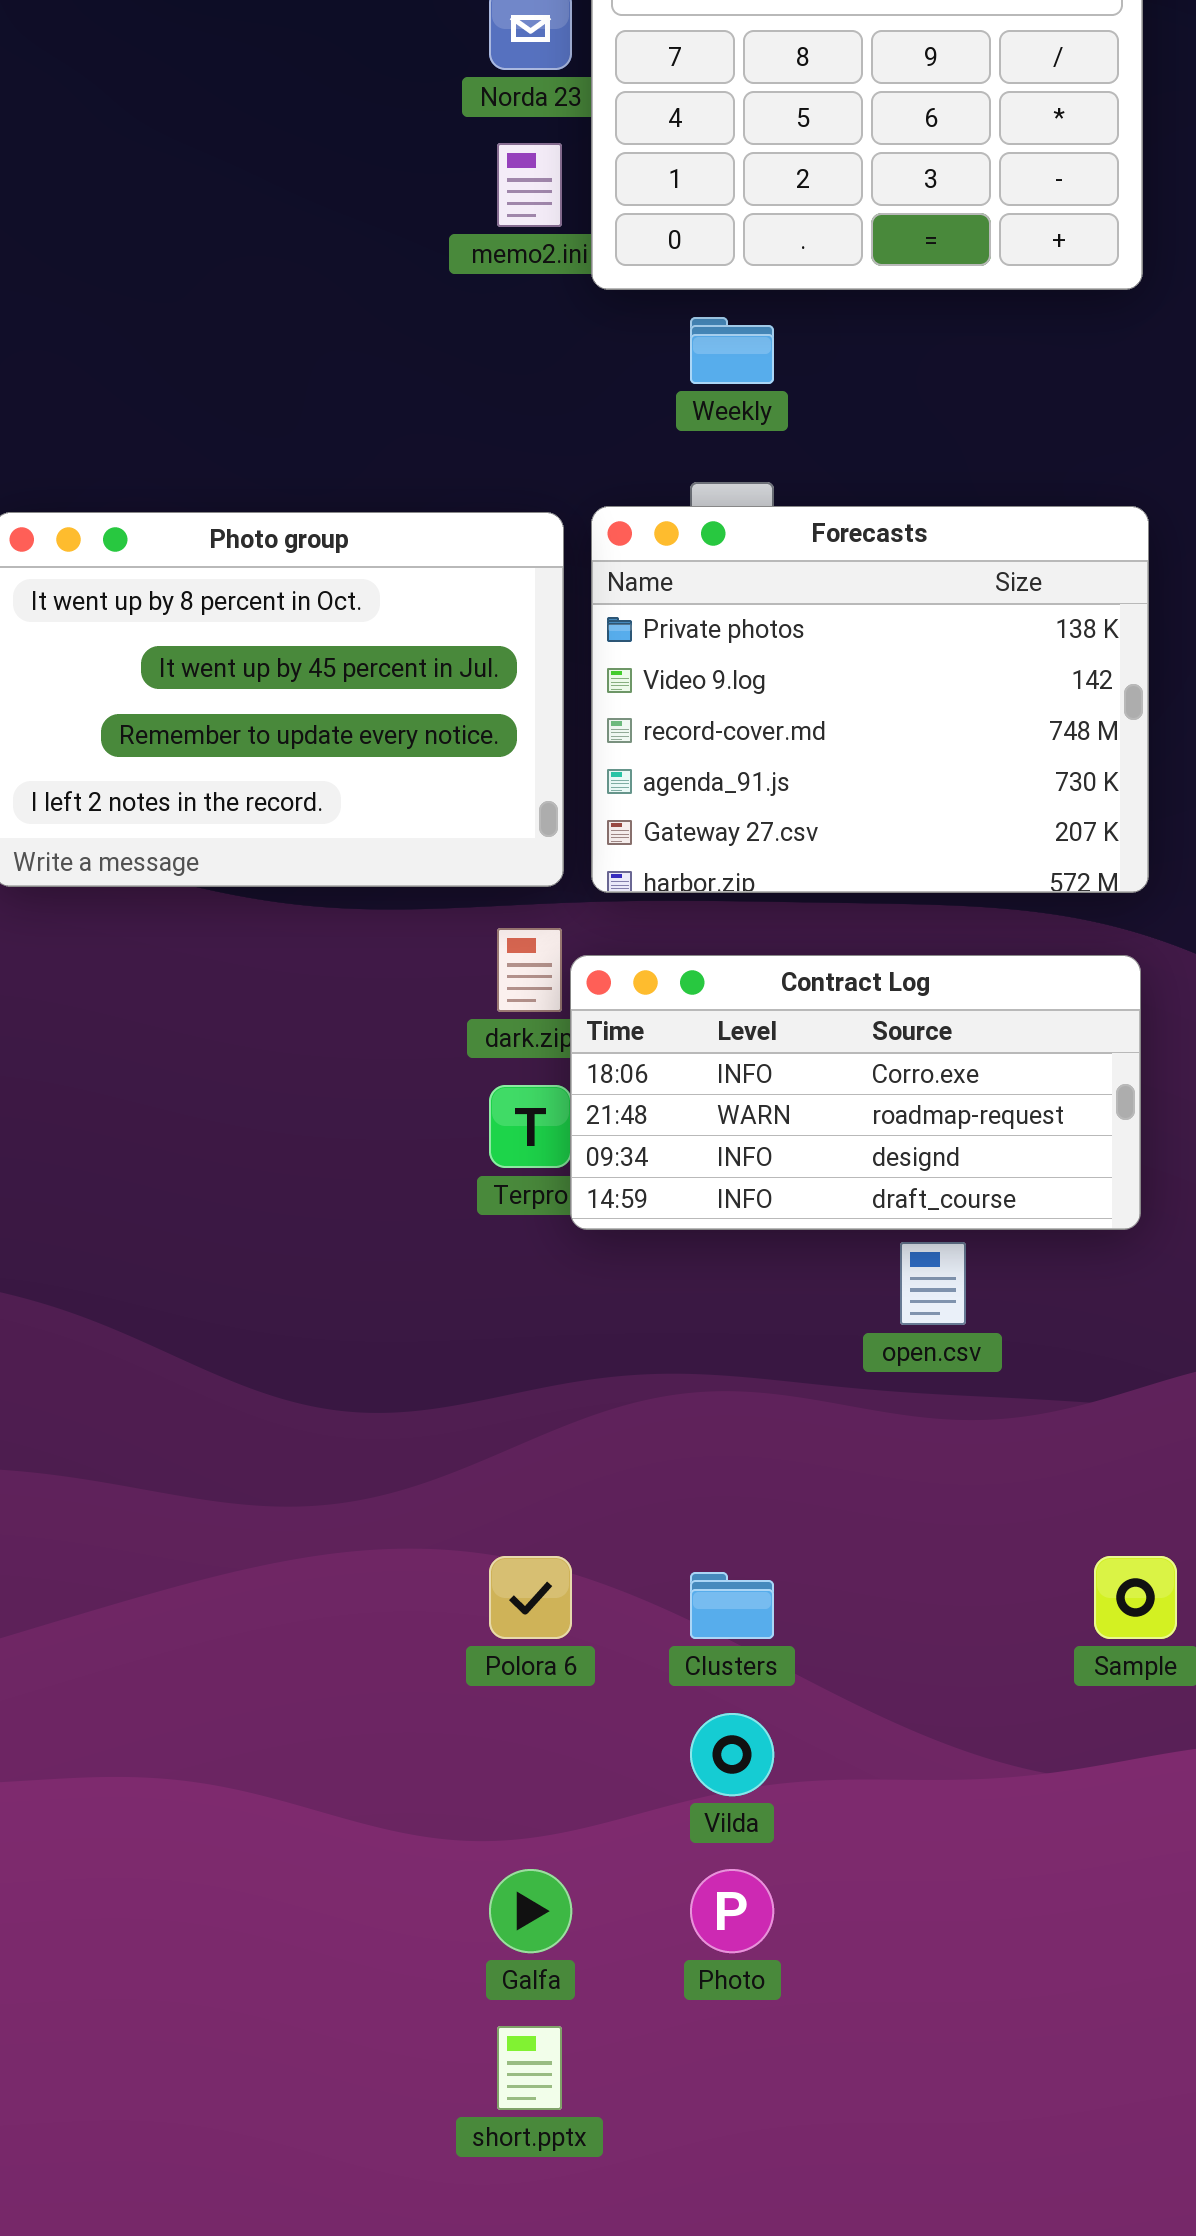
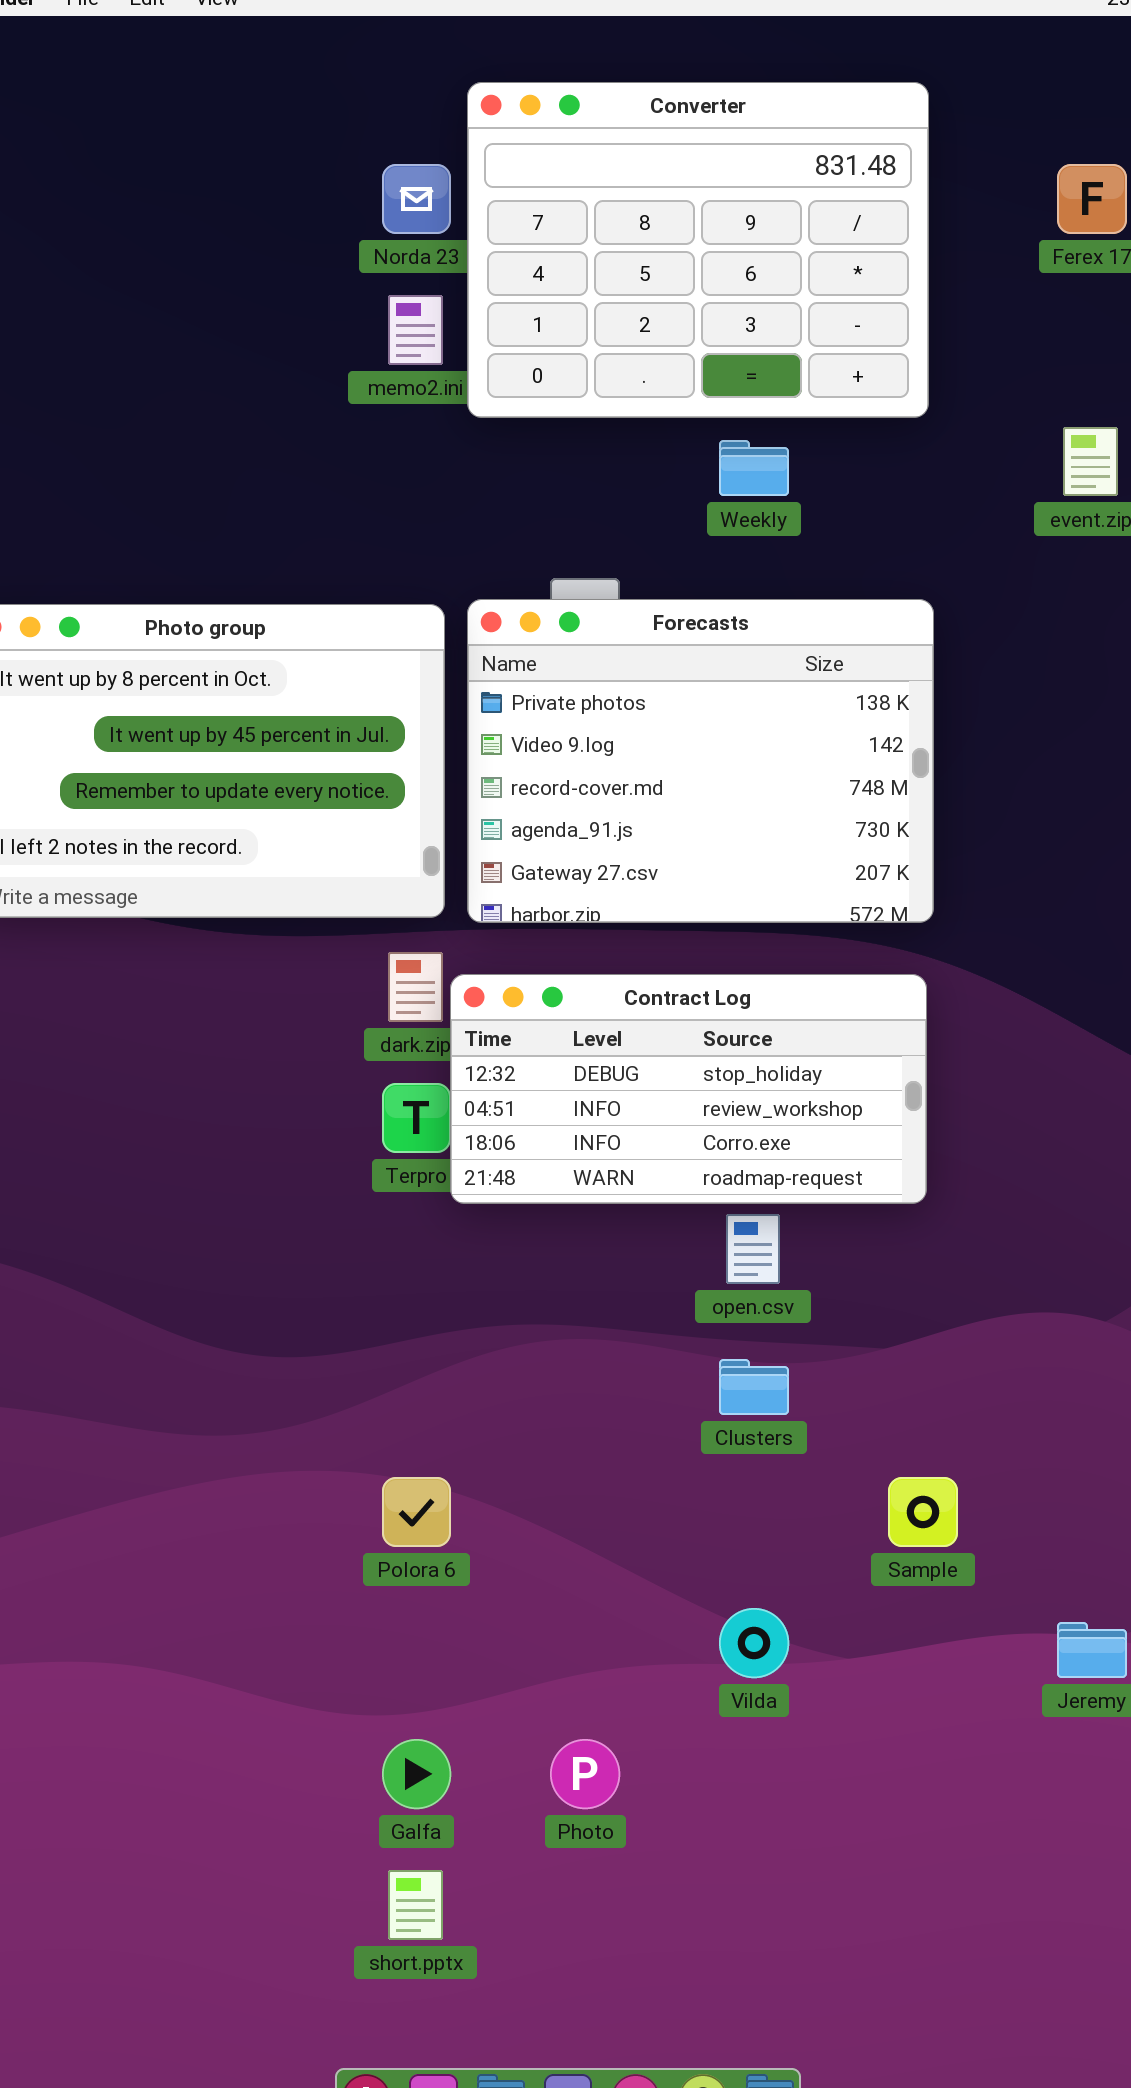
Weekly: [690,317,774,384] -> [719,440,789,496], moved
Contract Log: [570,955,1141,1230] -> [450,974,927,1204], scrolled up 2 rows
Clusters: [690,1572,774,1639] -> [719,1359,789,1415], moved
Vilda: [690,1713,774,1796] -> [719,1608,789,1678], moved

